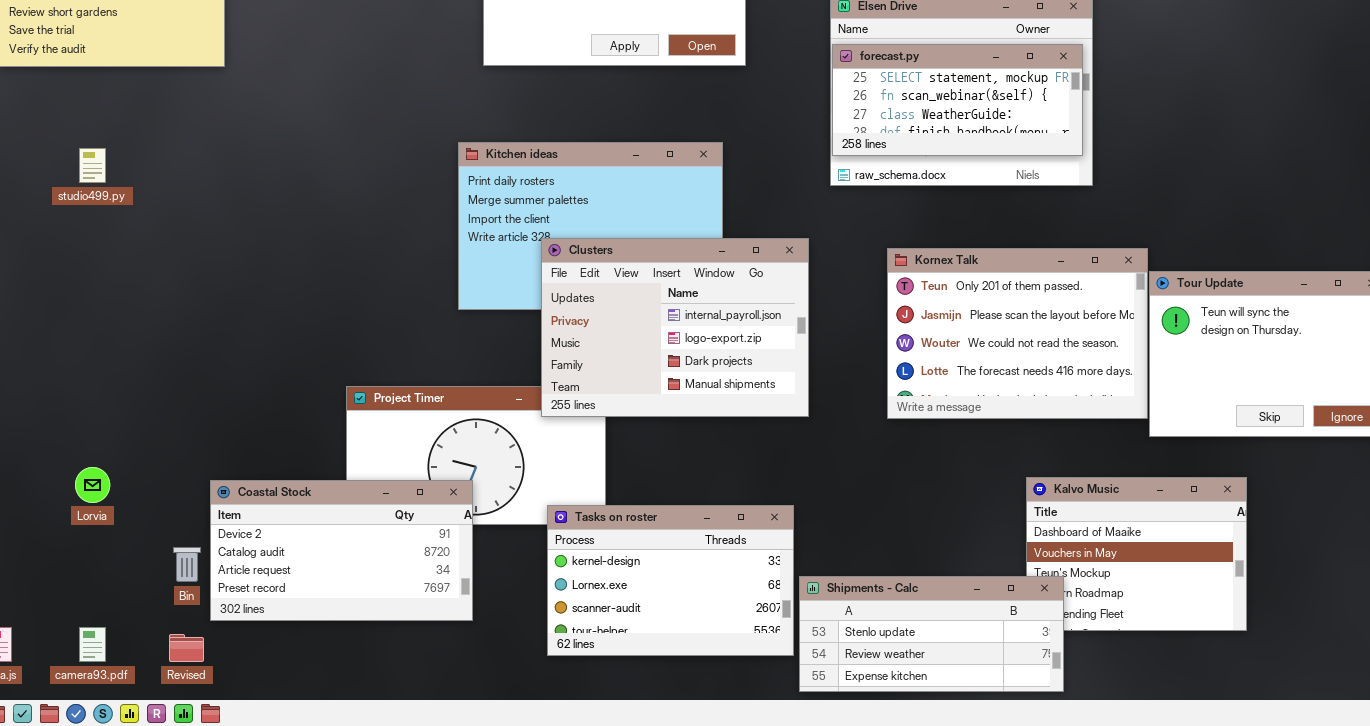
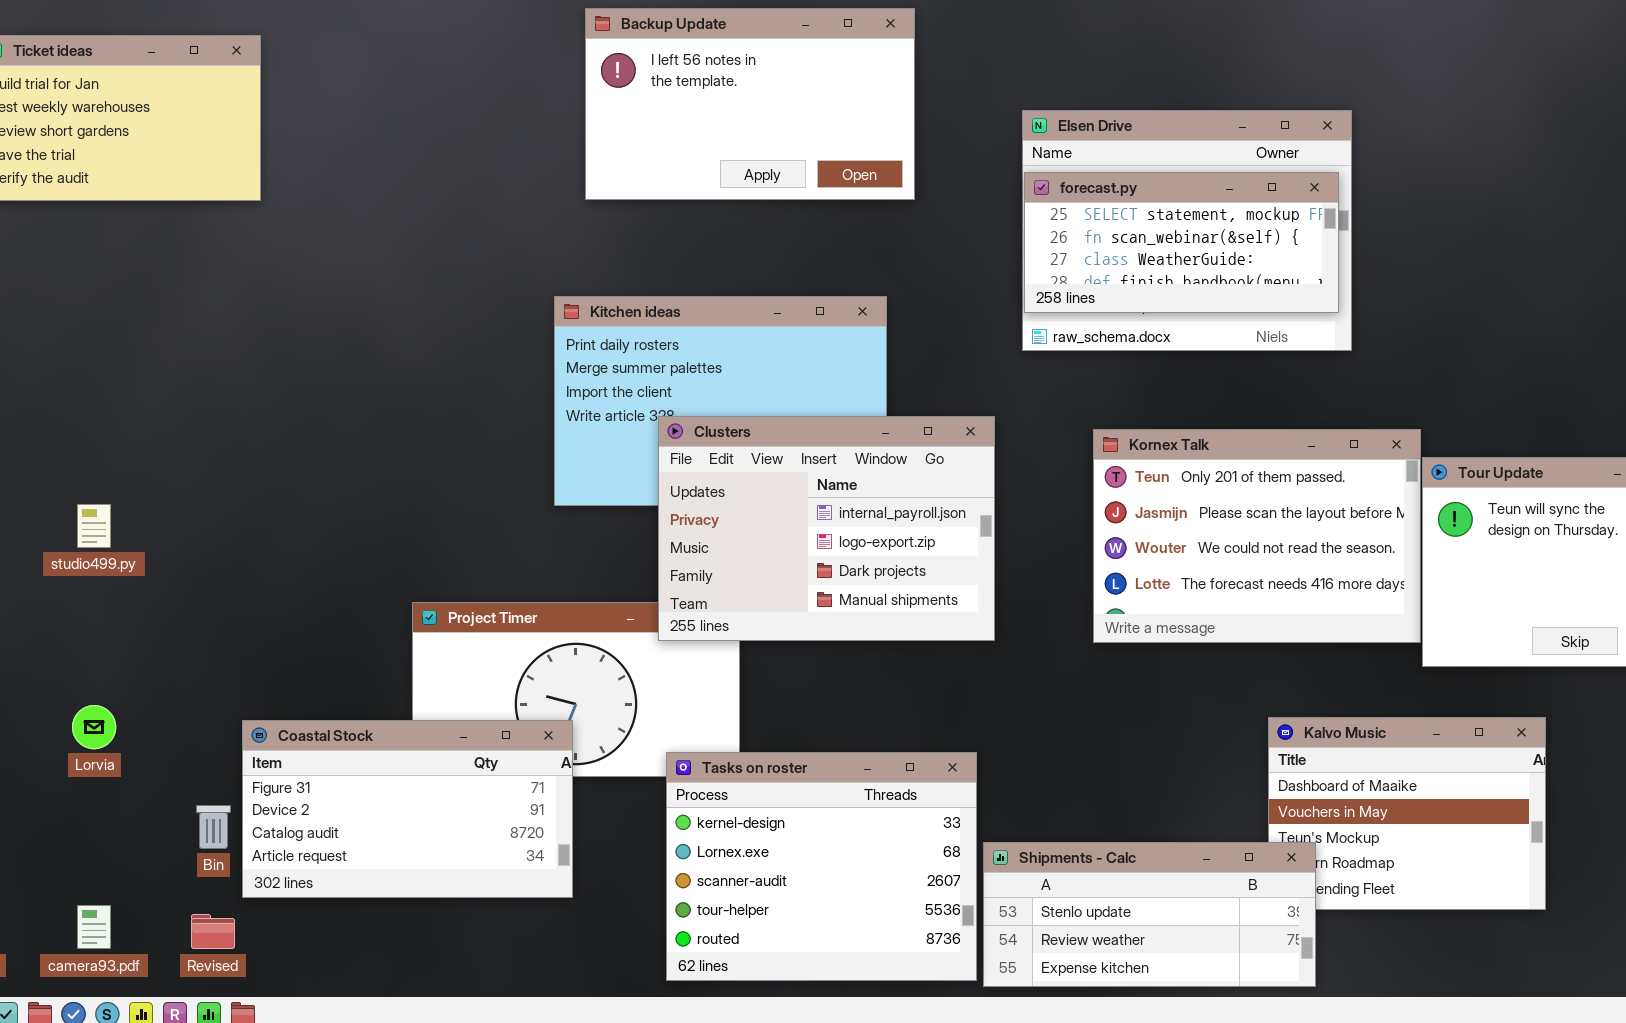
studio499.py: [79,148,106,183] -> [77,504,111,548], moved
Coastal Stock: [210,480,473,621] -> [242,720,573,898], scrolled up 1 row
Tasks on roster: [547,505,794,656] -> [666,752,977,981], resized

